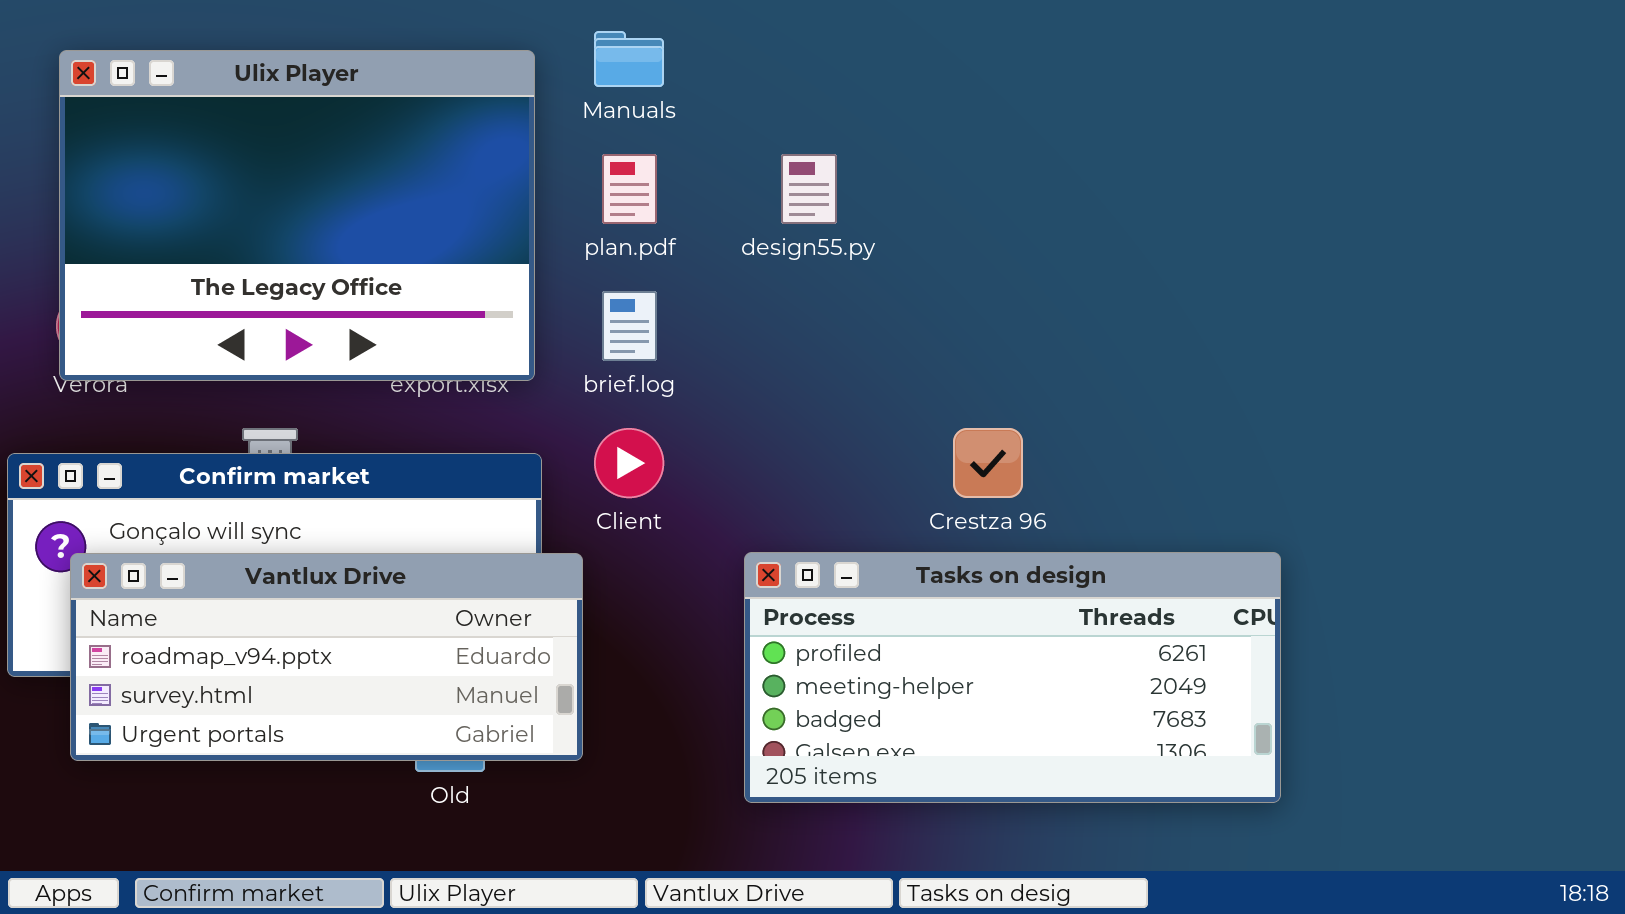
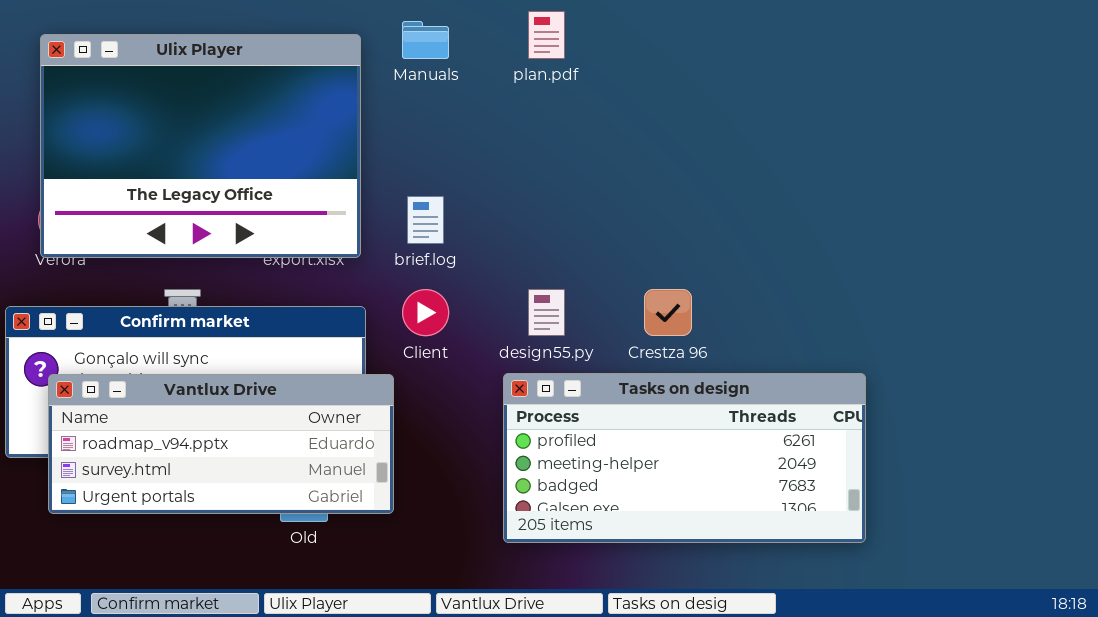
plan.pdf: [602,154,657,224] -> [528,11,565,59], moved
design55.py: [781,154,837,224] -> [528,289,565,336], moved

